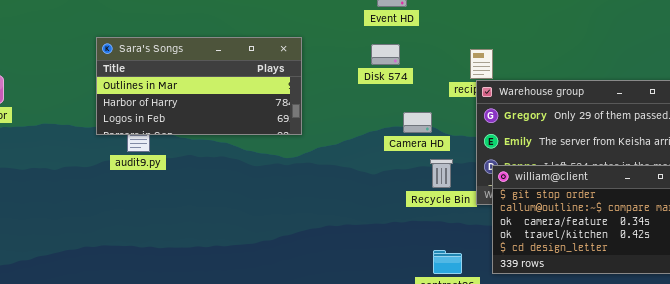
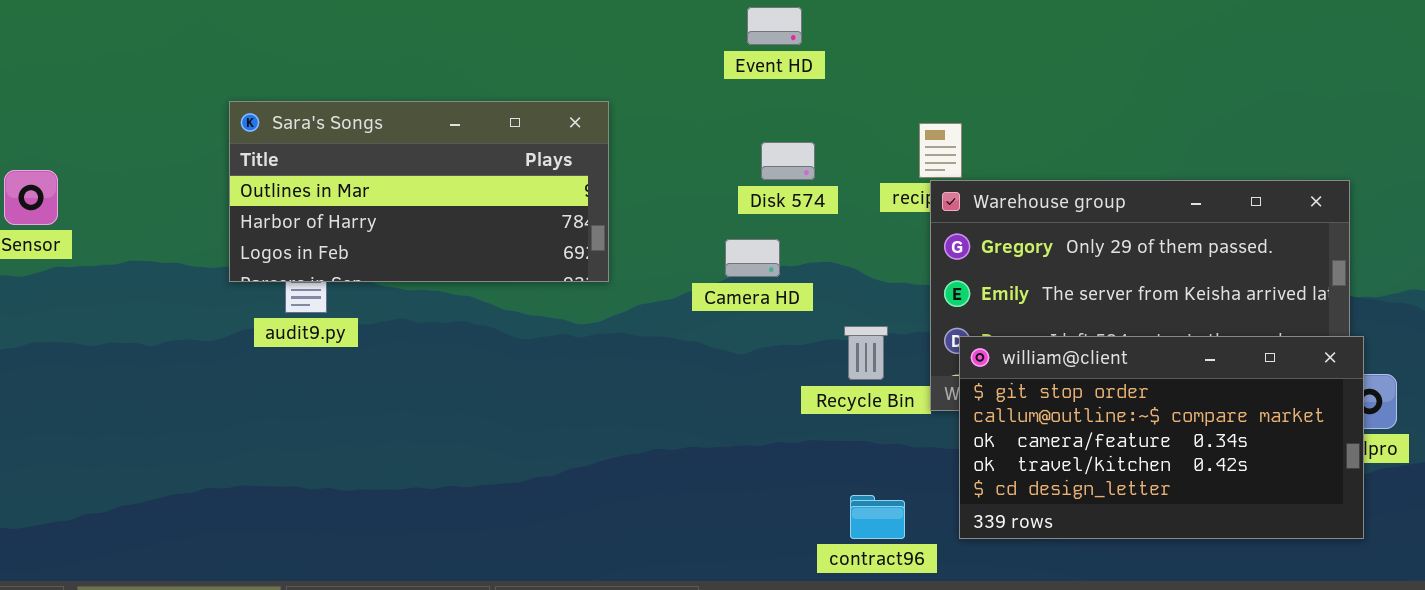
Disk 574: [371,44,400,65] -> [761,142,815,180], moved
Camera HD: [403,112,432,133] -> [725,239,780,277], moved

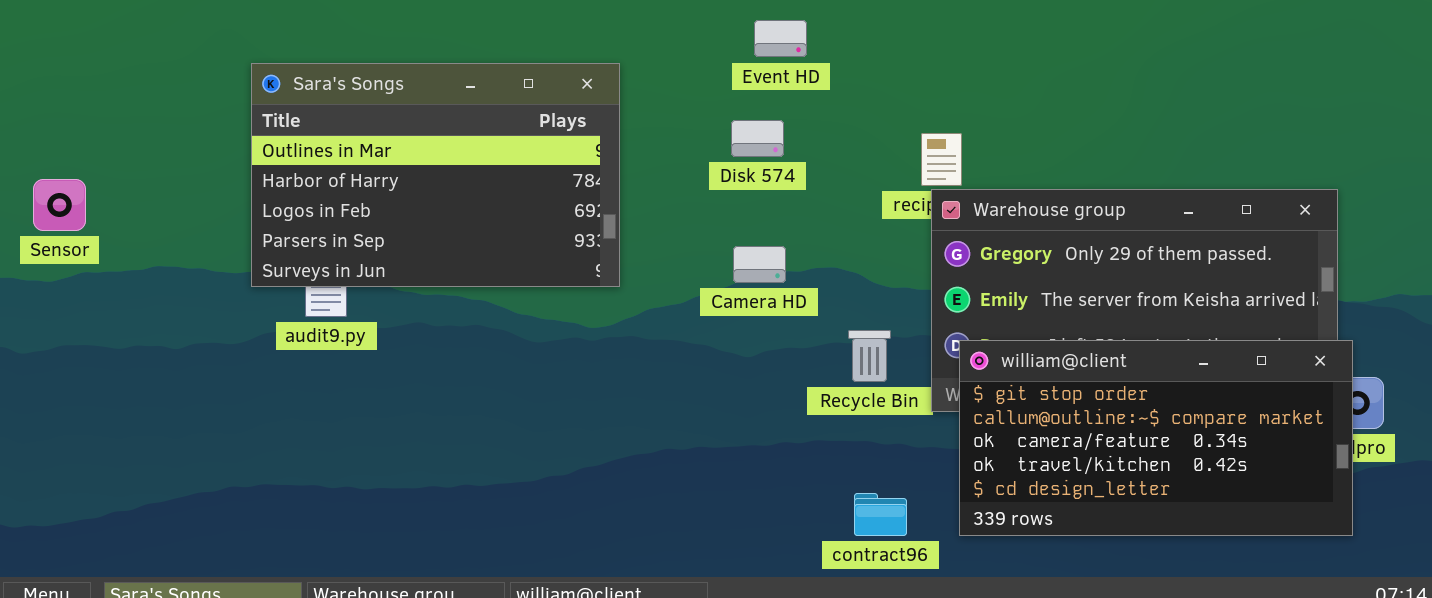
Sara's Songs: [229,101,609,282] -> [251,63,620,287], resized
Disk 574: [761,142,815,180] -> [731,120,784,157], moved

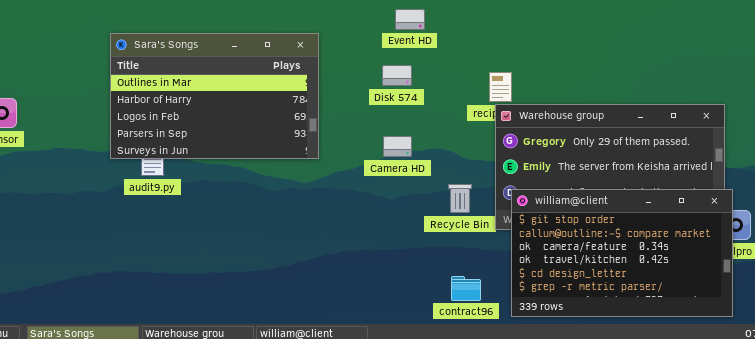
william@client: [959,340,1353,536] -> [511,189,733,317], resized

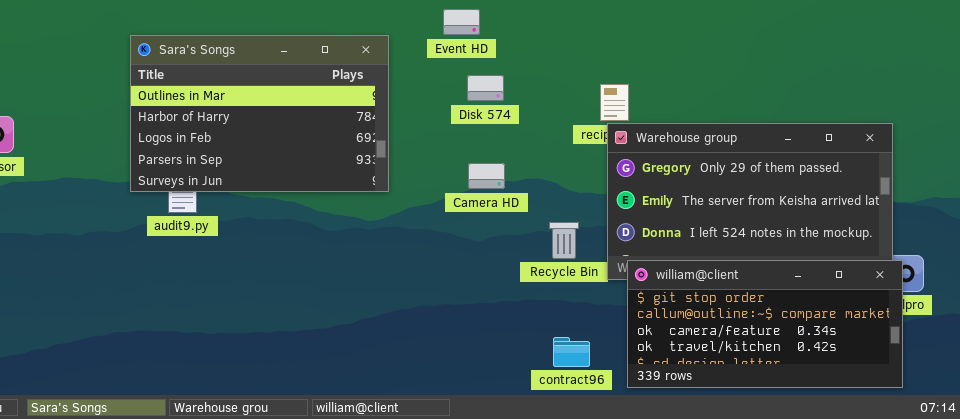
Event HD: [395,9,425,30] -> [443,9,480,35], moved
william@client: [511,189,733,317] -> [627,260,903,388], resized

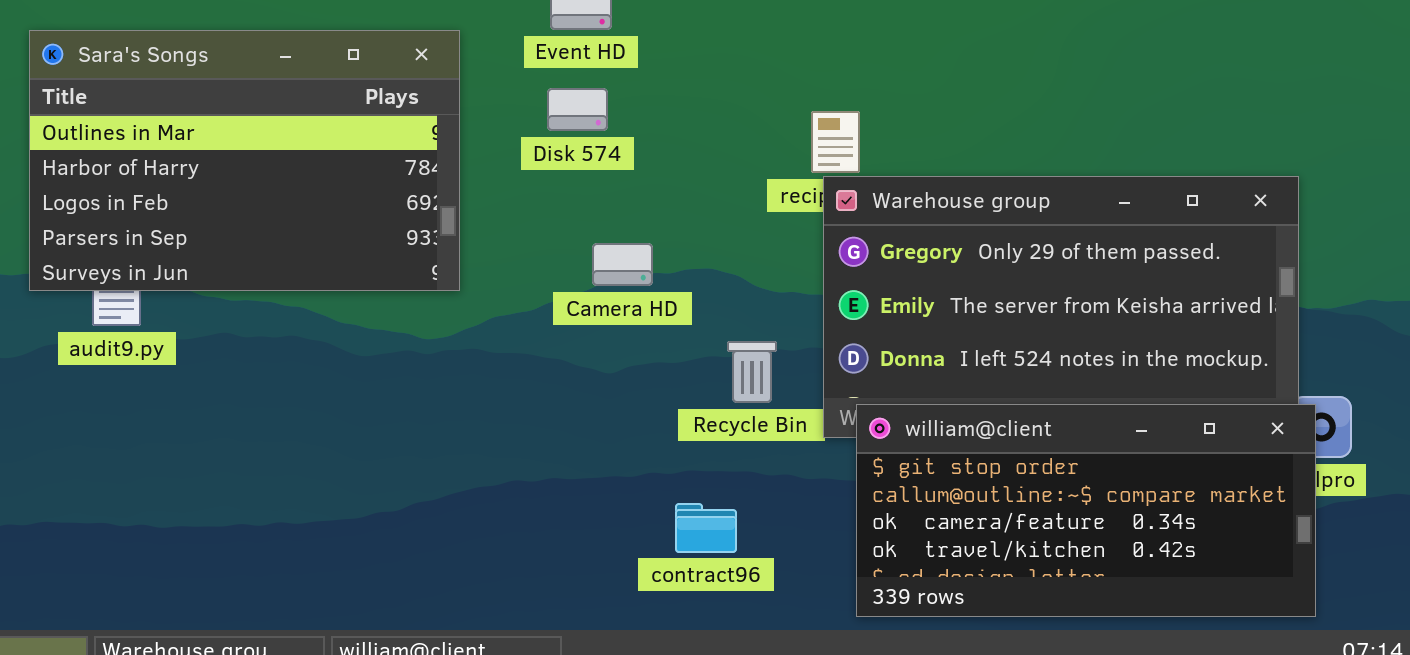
Disk 574: [467,75,504,101] -> [547,88,608,131], moved
contract96: [553,337,590,367] -> [675,503,737,553], moved

